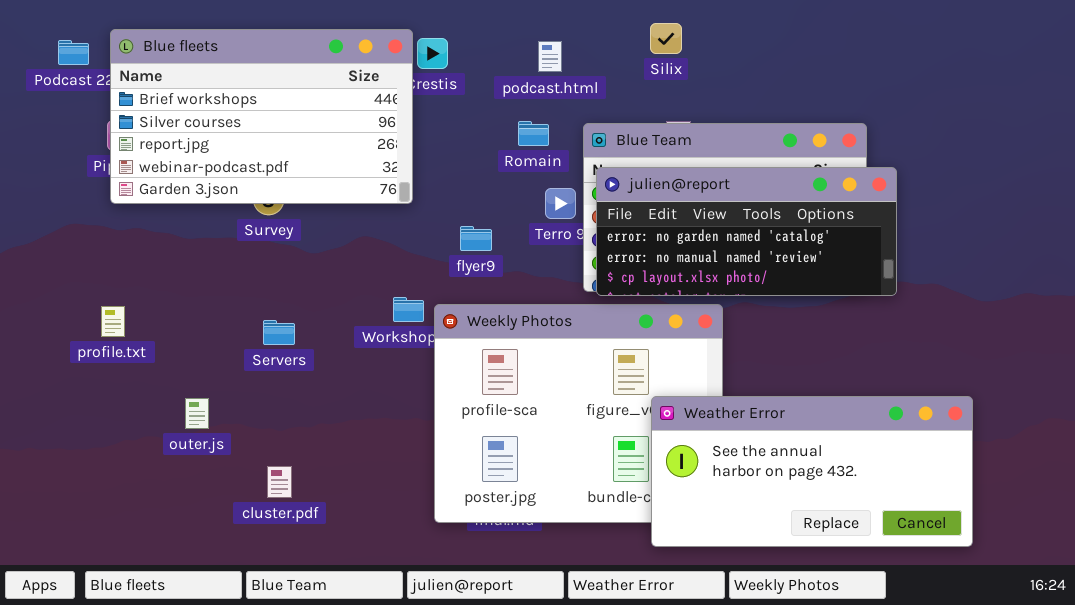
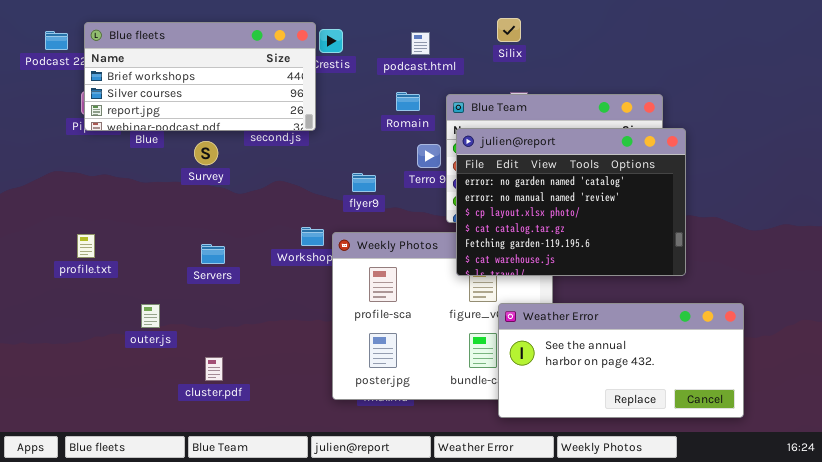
Blue fleets: [110,29,413,204] -> [84,22,316,131], resized
julien@report: [596,167,897,296] -> [456,128,686,276], resized

